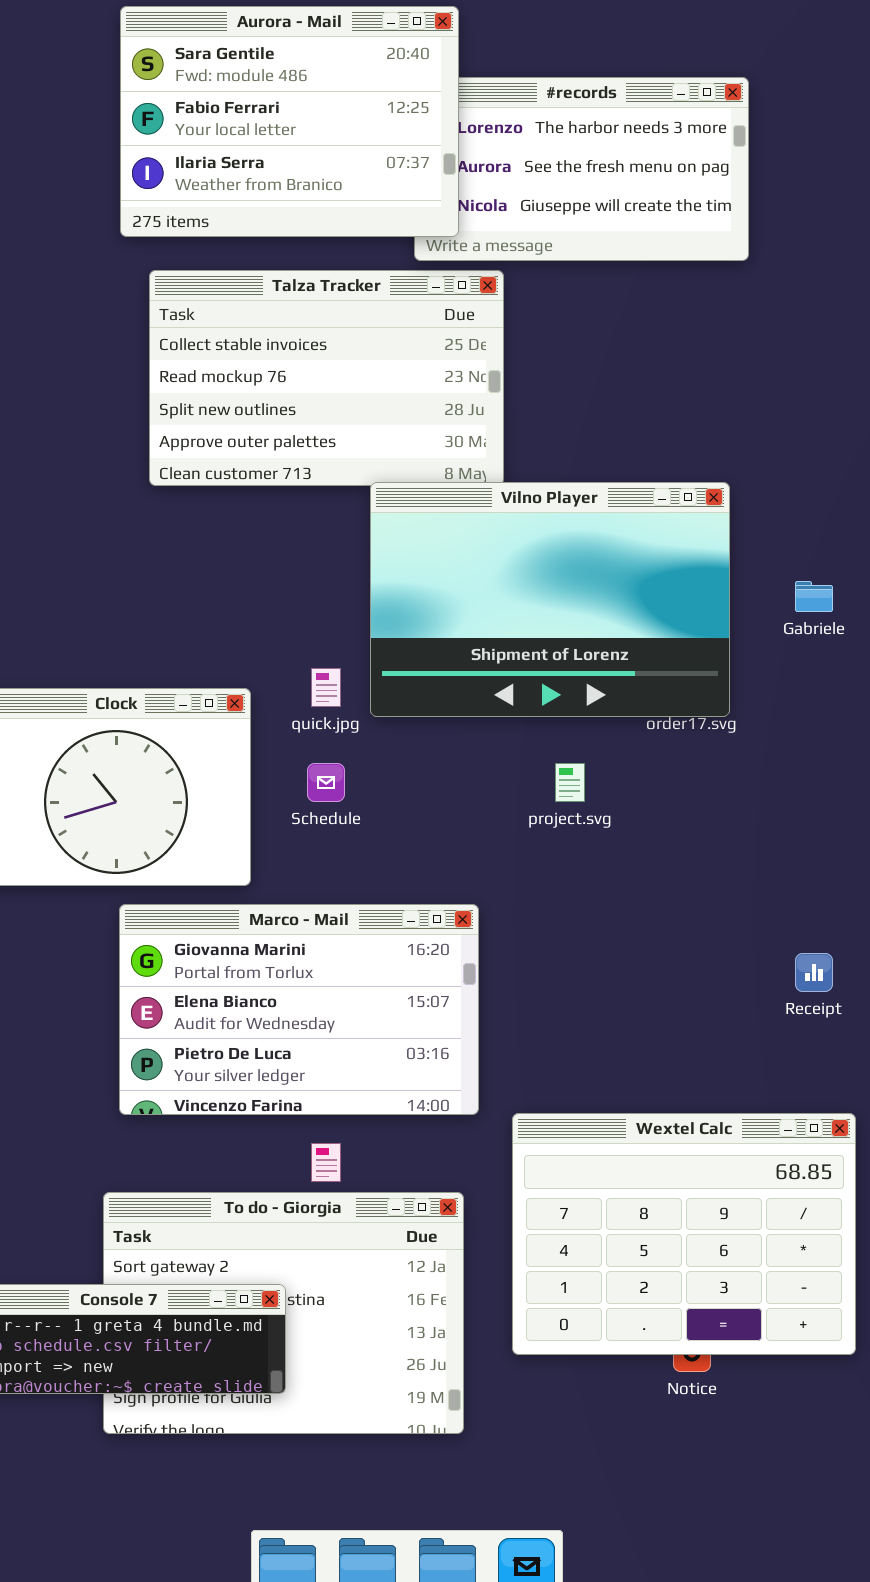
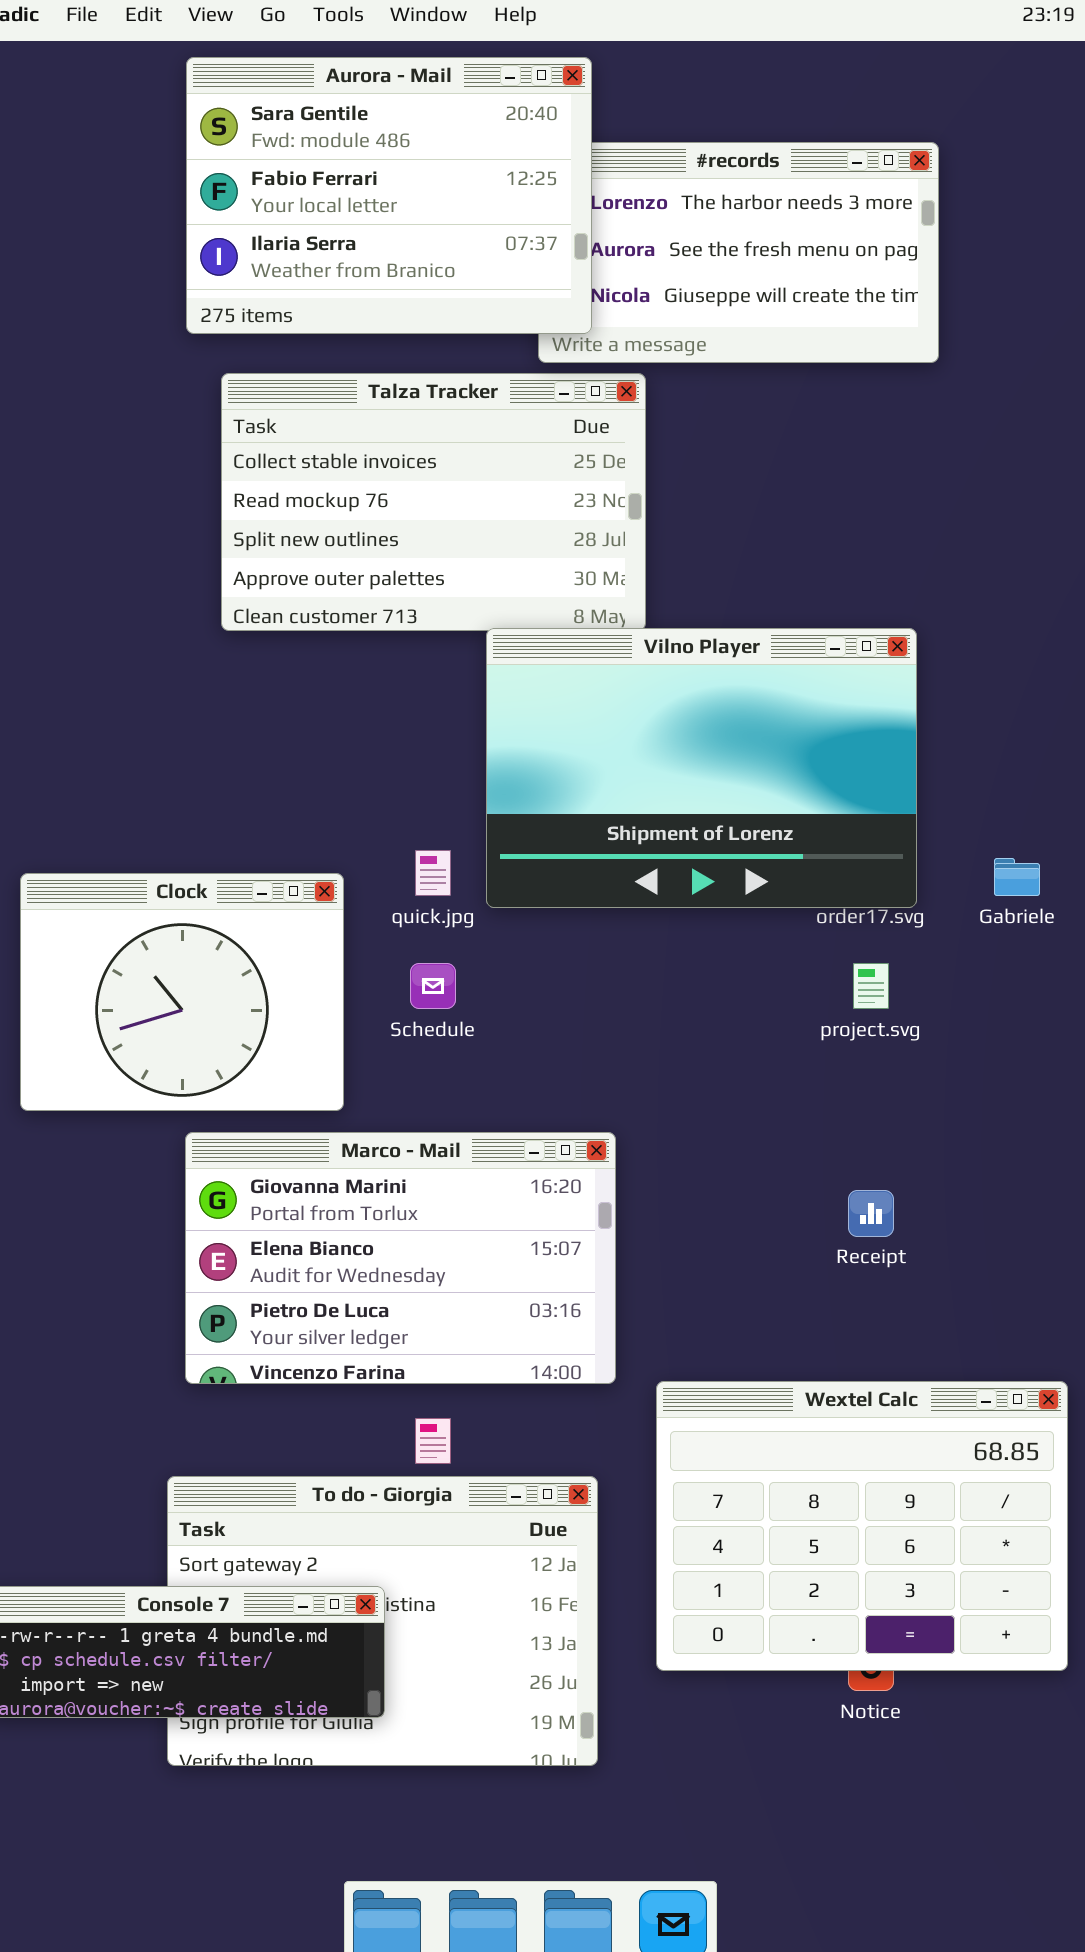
Gabriele: [795,581,833,612] -> [994,858,1040,896], moved
project.svg: [555,763,585,802] -> [853,963,889,1009], moved
Receipt: [795,953,833,992] -> [848,1190,894,1237], moved

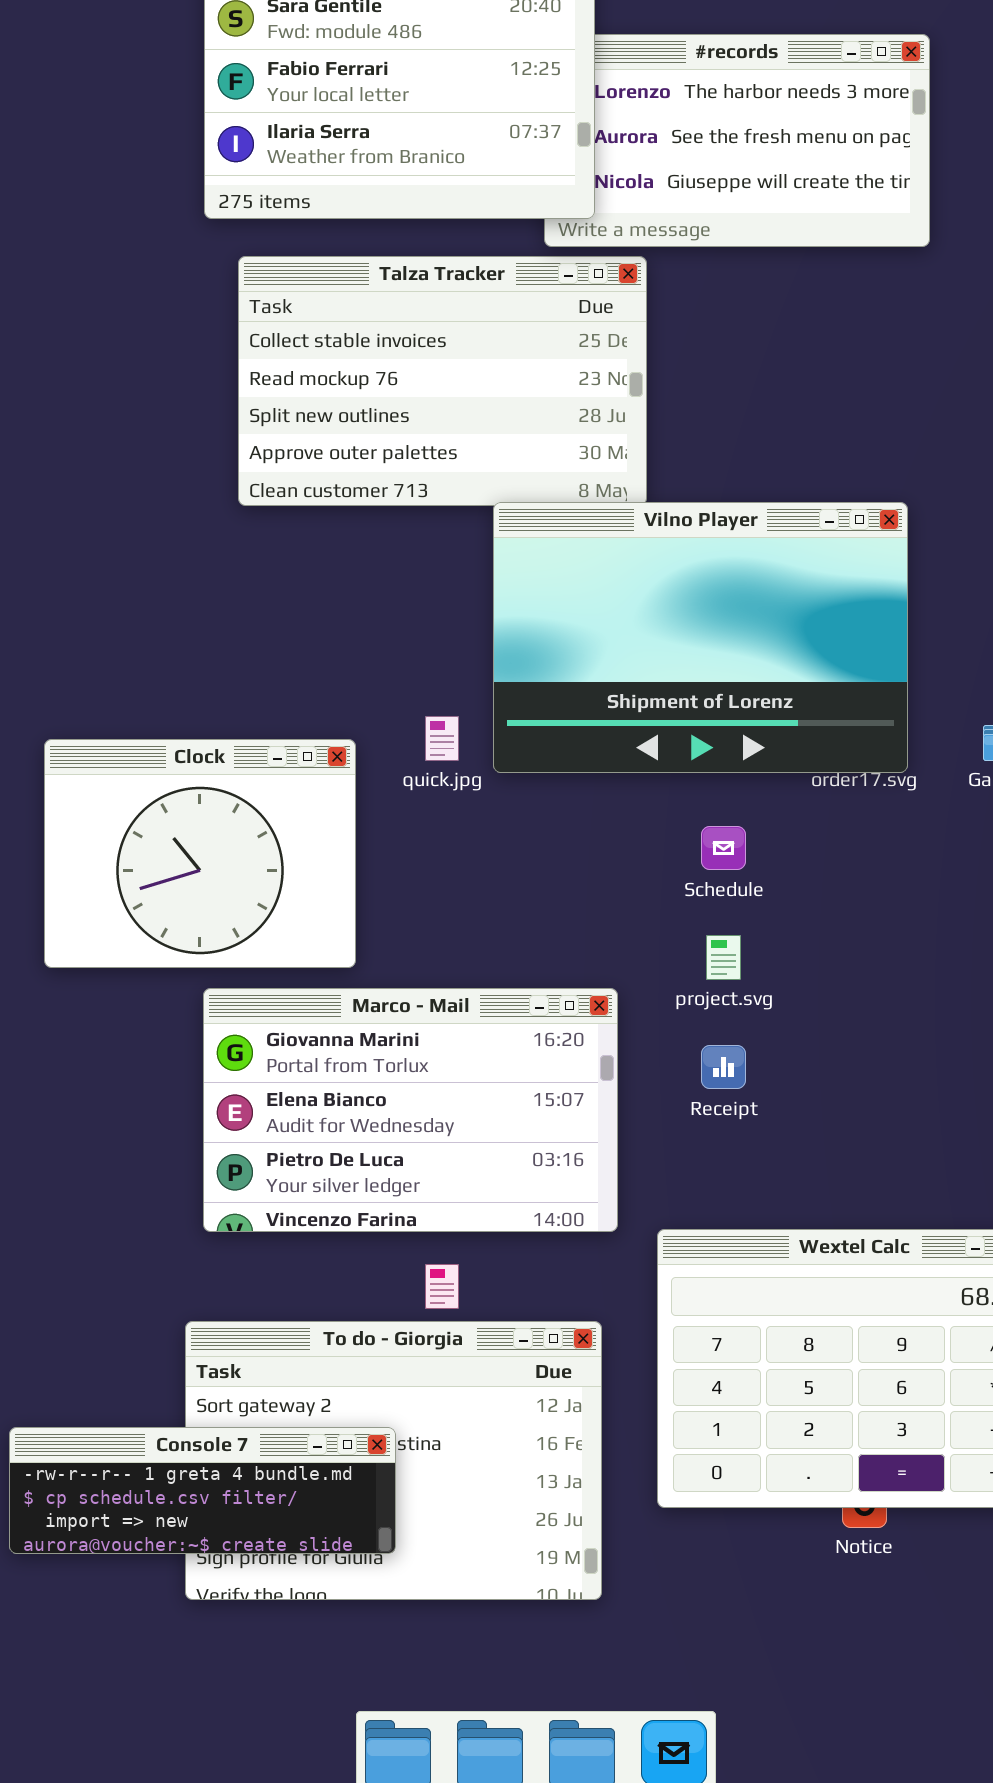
Schedule: [410,963,456,1009] -> [701,826,746,870], moved
project.svg: [853,963,889,1009] -> [706,935,741,980], moved
Receipt: [848,1190,894,1237] -> [701,1045,746,1089], moved

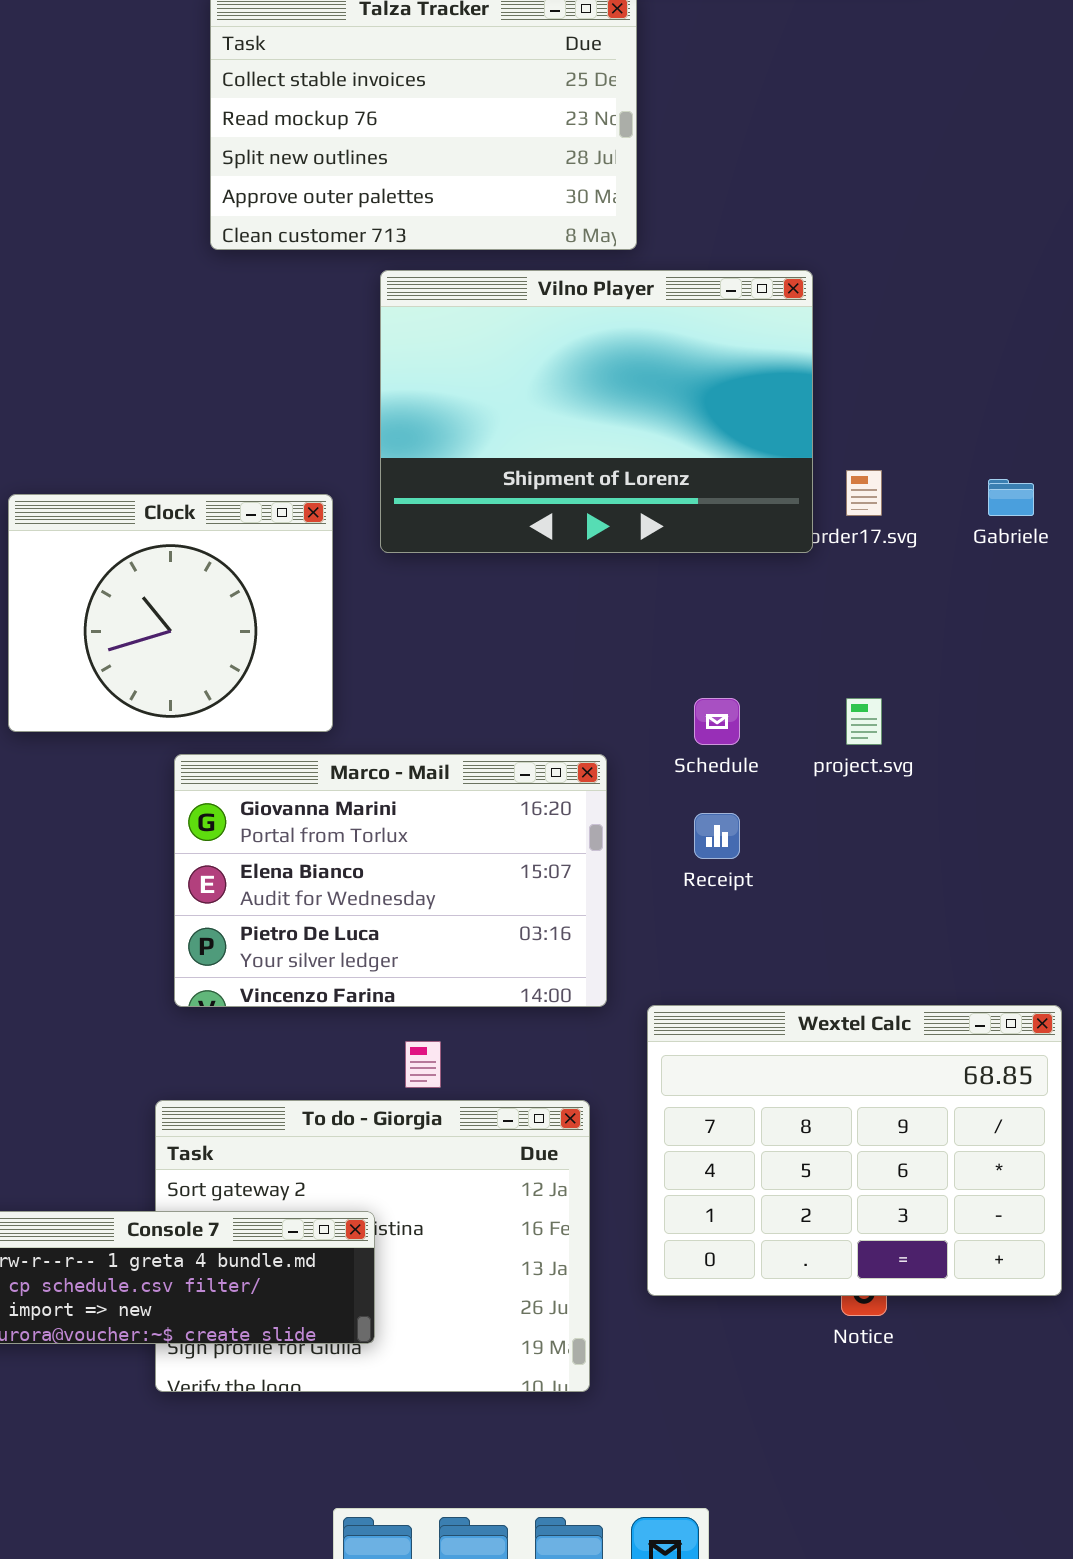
Vilno Player: [493,502,908,773] -> [380,270,813,553], moved
Schedule: [701,826,746,870] -> [694,698,740,745], moved
project.svg: [706,935,741,980] -> [846,698,882,745], moved

